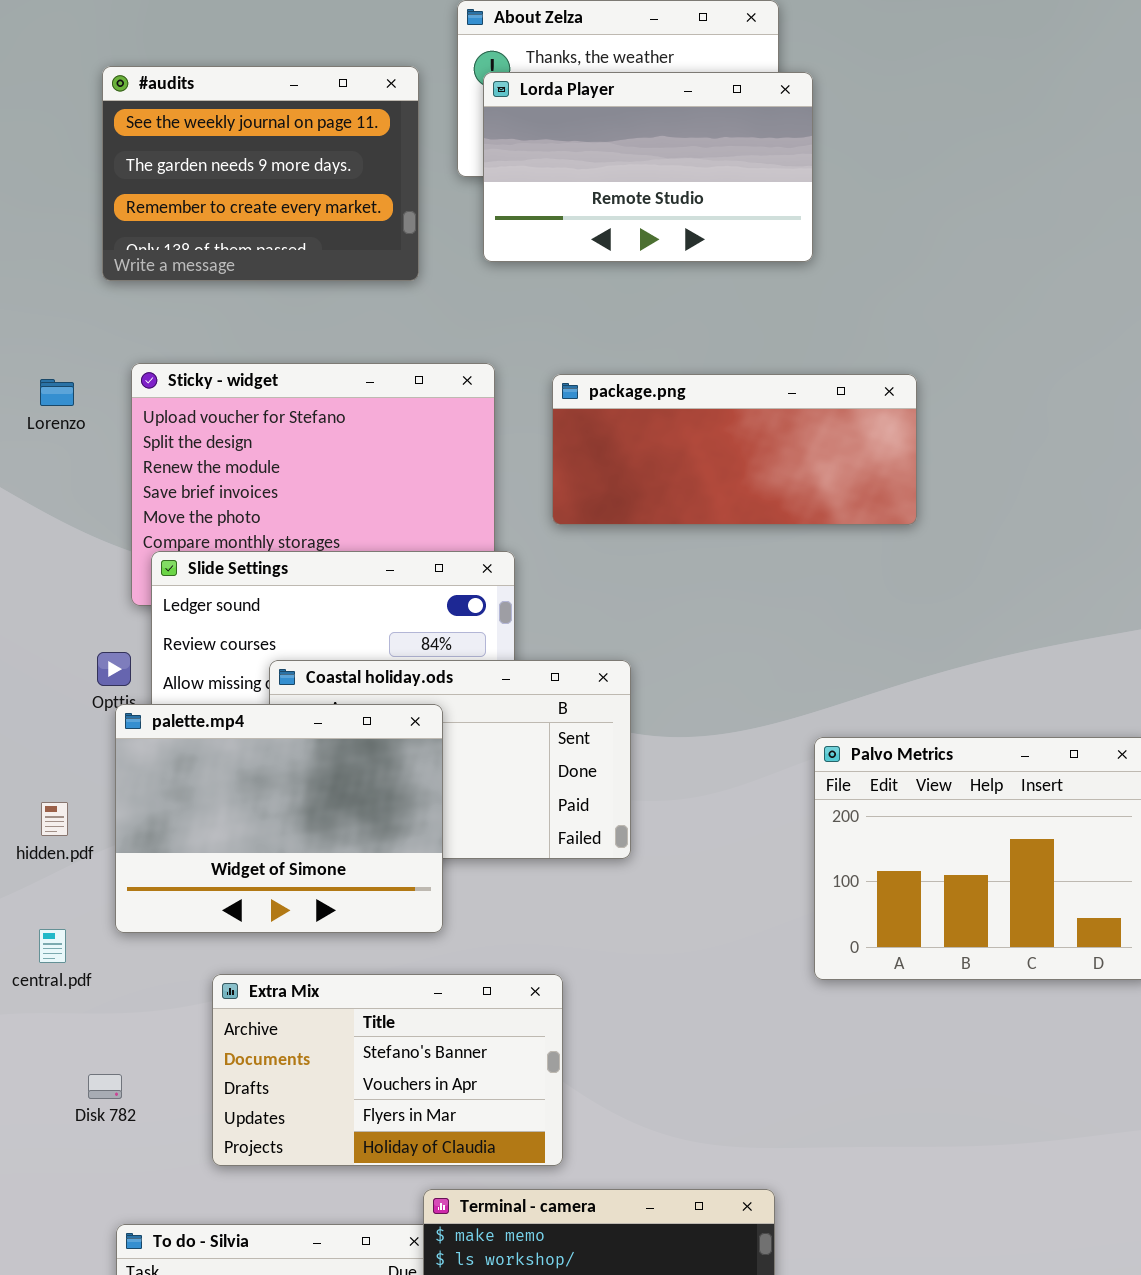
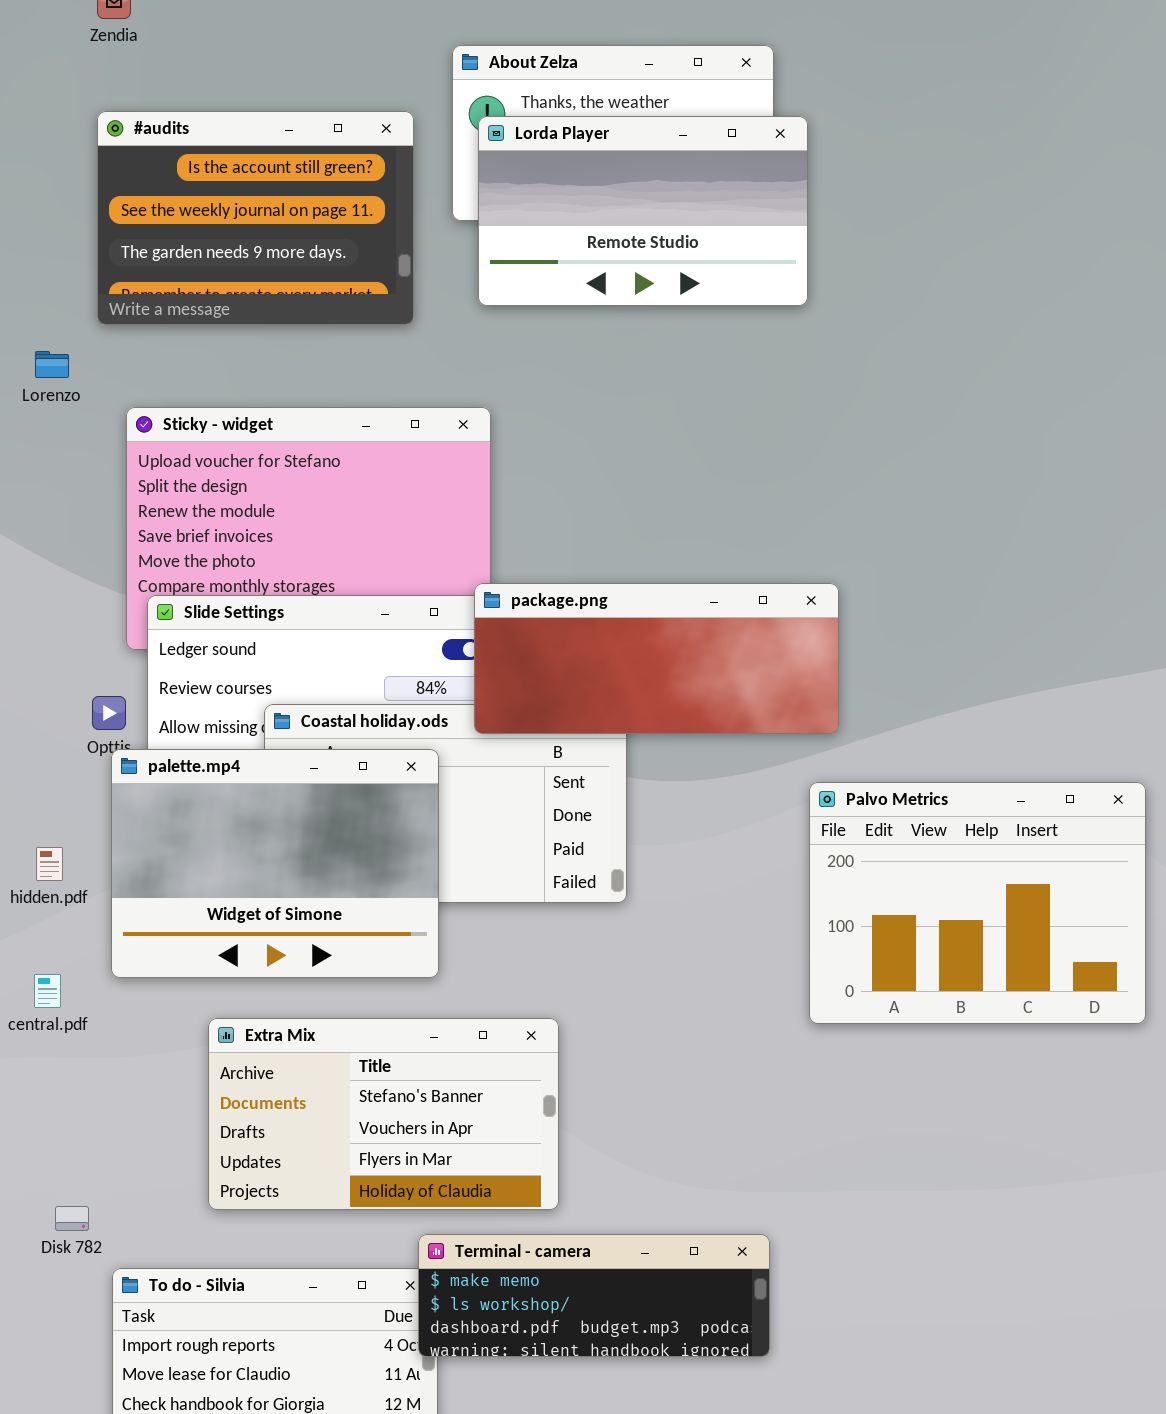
#audits: [102,66,419,281] -> [97,111,414,325], scrolled up 1 row
package.png: [552,374,917,525] -> [474,583,839,734], moved
Lorenzo: [40,379,74,406] -> [35,351,69,378], moved
Disk 782: [88,1074,122,1099] -> [55,1206,89,1231], moved

